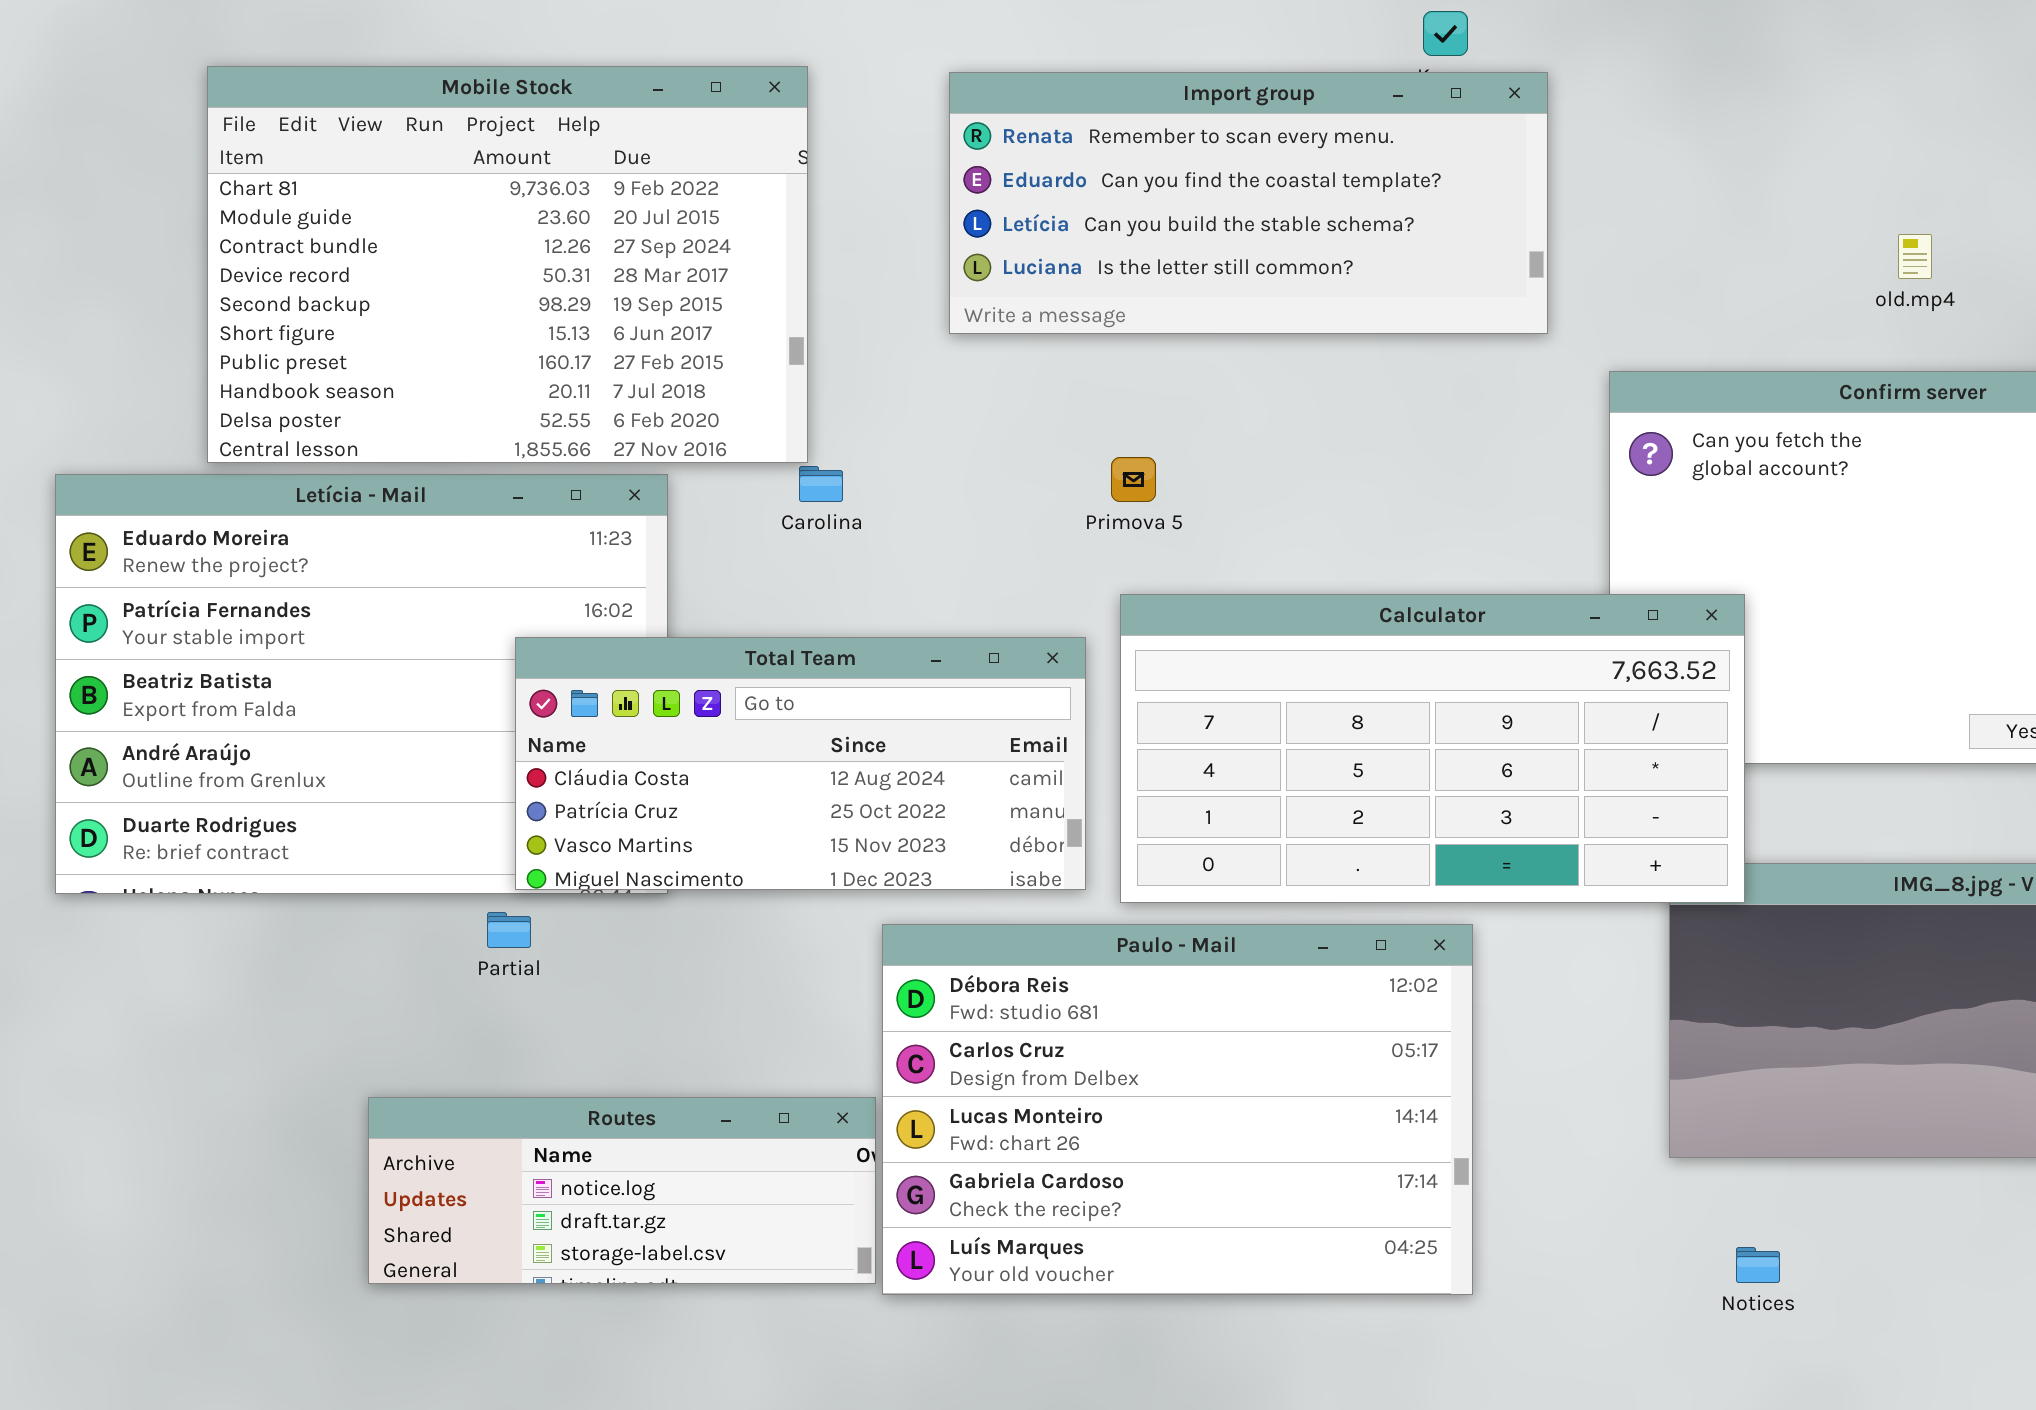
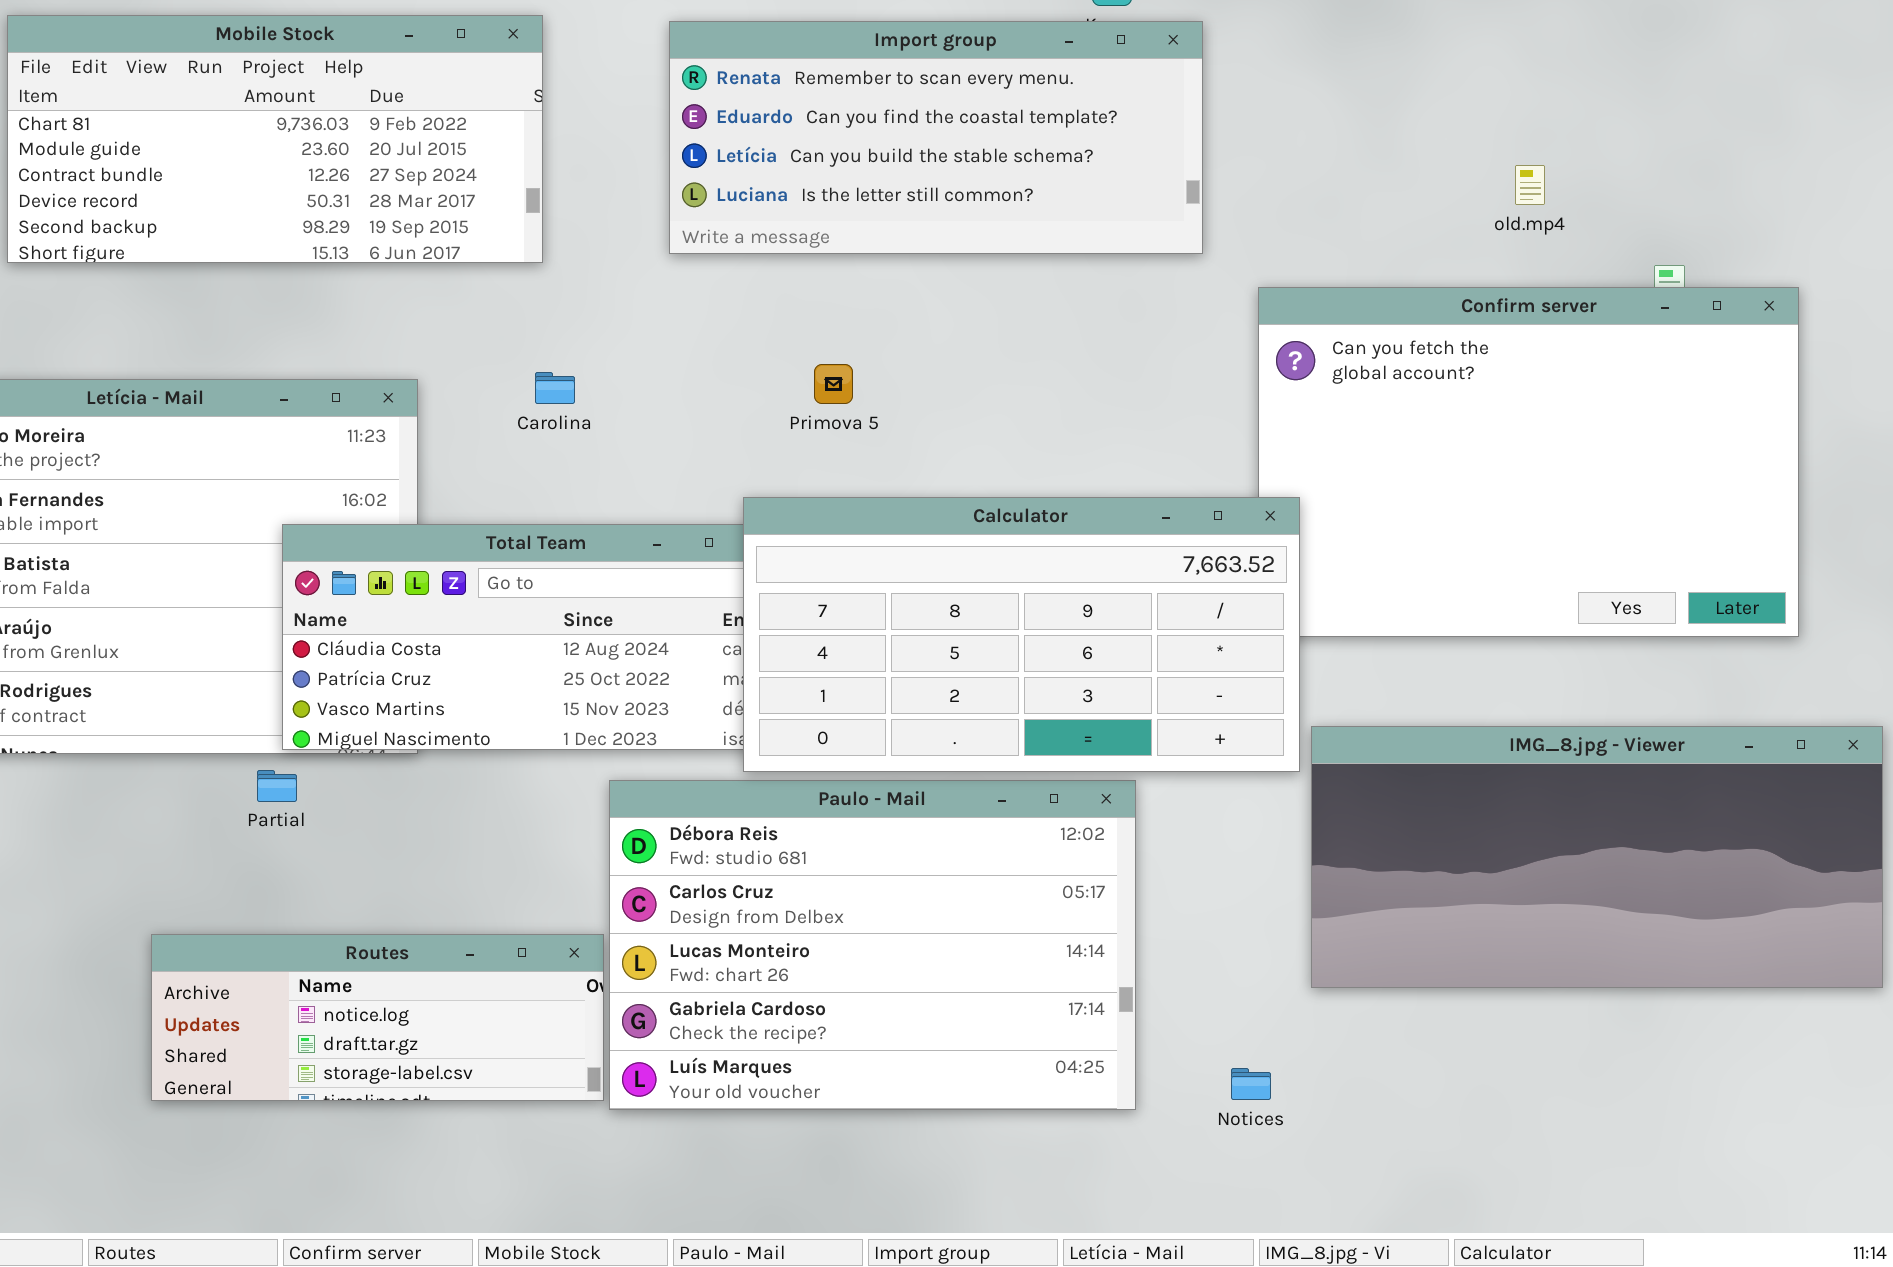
Mobile Stock: [207,66,808,463] -> [7,15,543,263], resized
Calculator: [1120,594,1745,903] -> [743,497,1300,772], moved
Notices: [1736,1247,1780,1283] -> [1231,1068,1271,1100], moved

